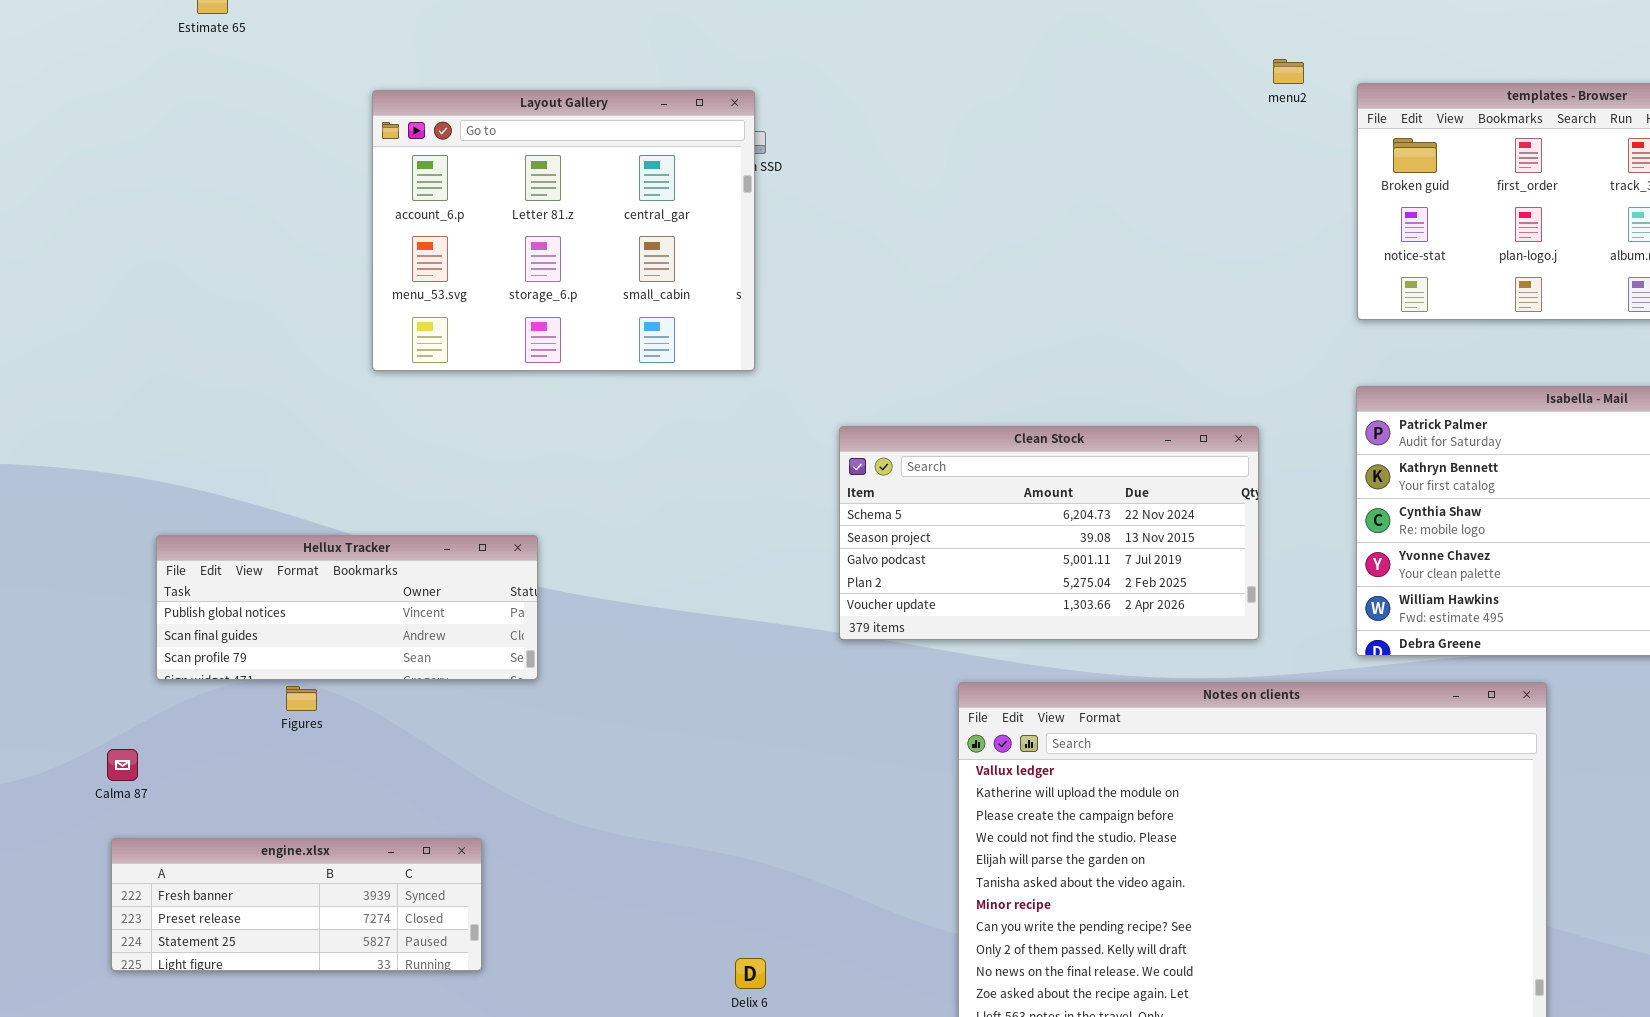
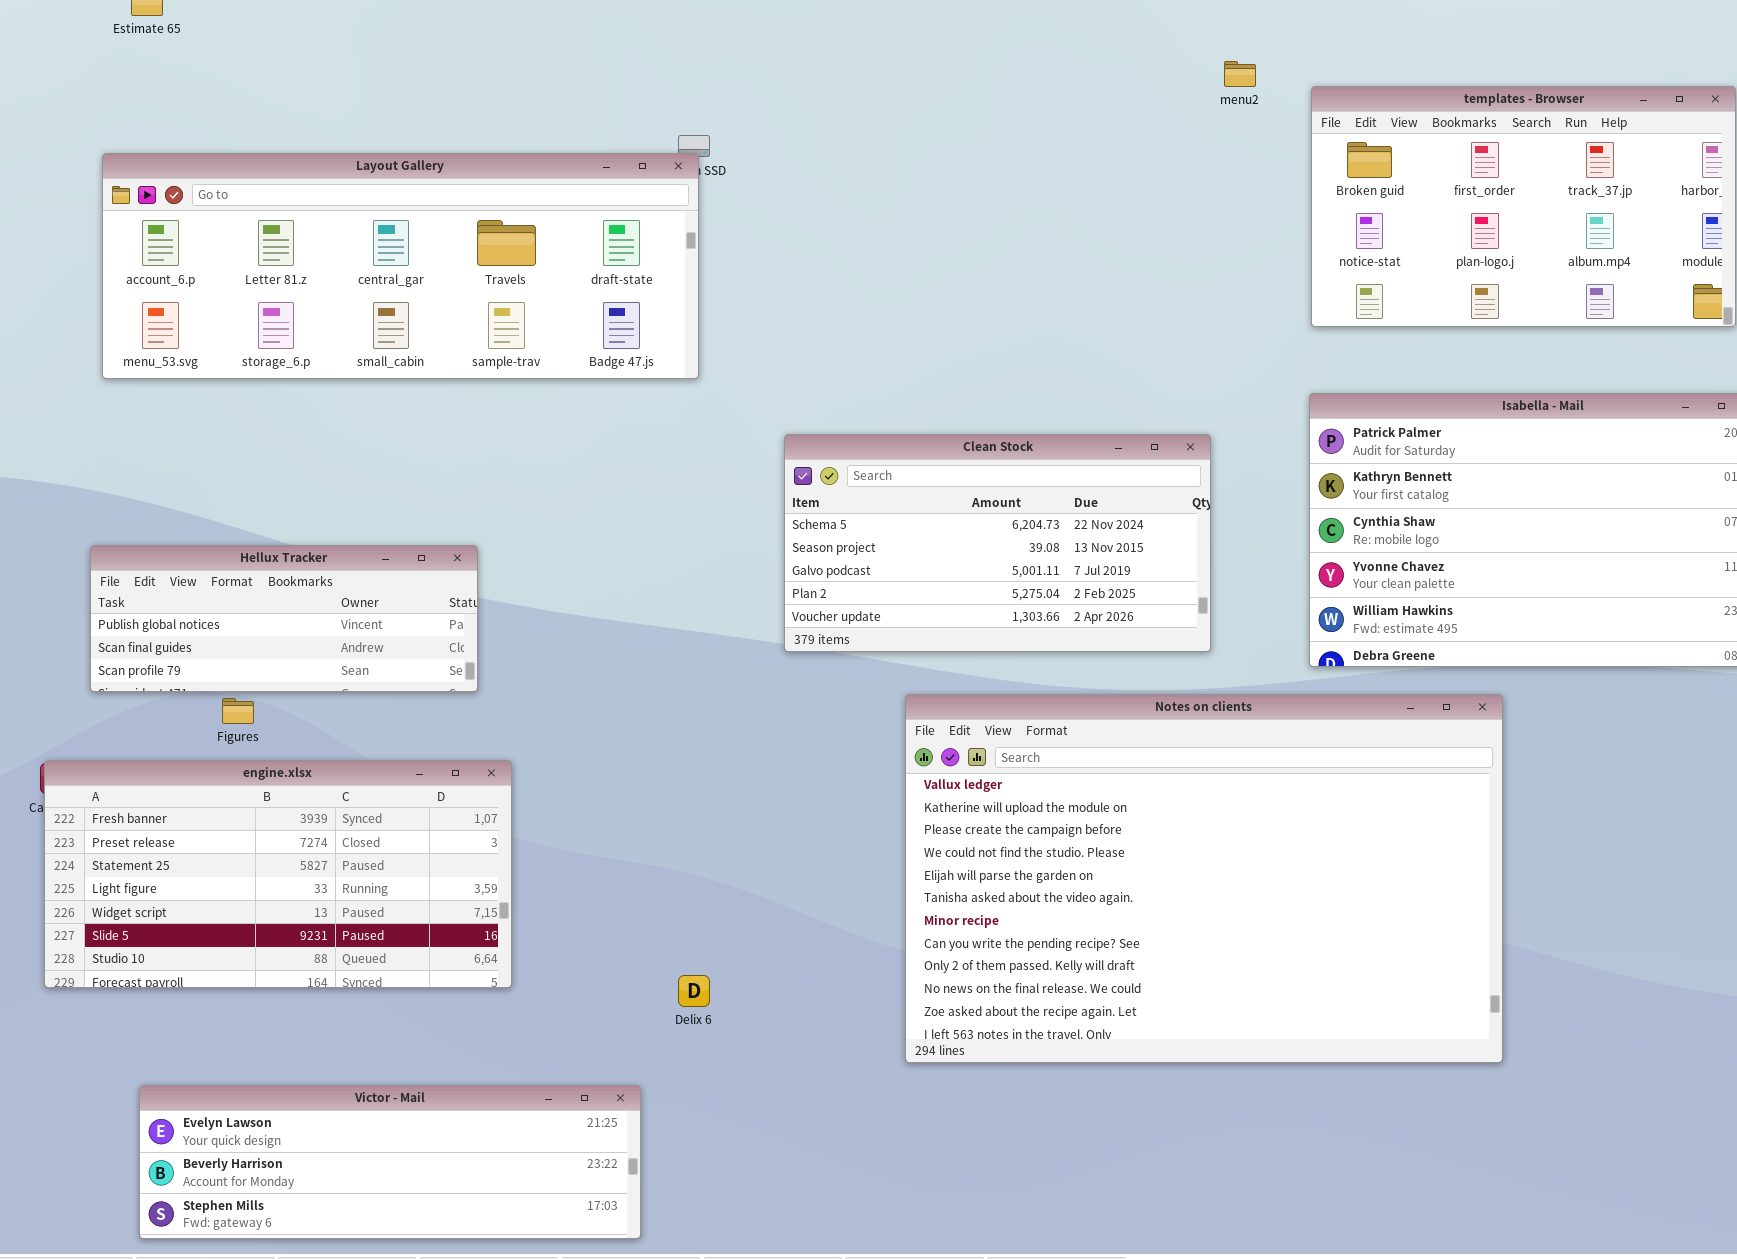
Layout Gallery: [372,90,755,371] -> [102,153,699,379], resized
engine.xlsx: [111,838,482,971] -> [44,760,512,988], resized

